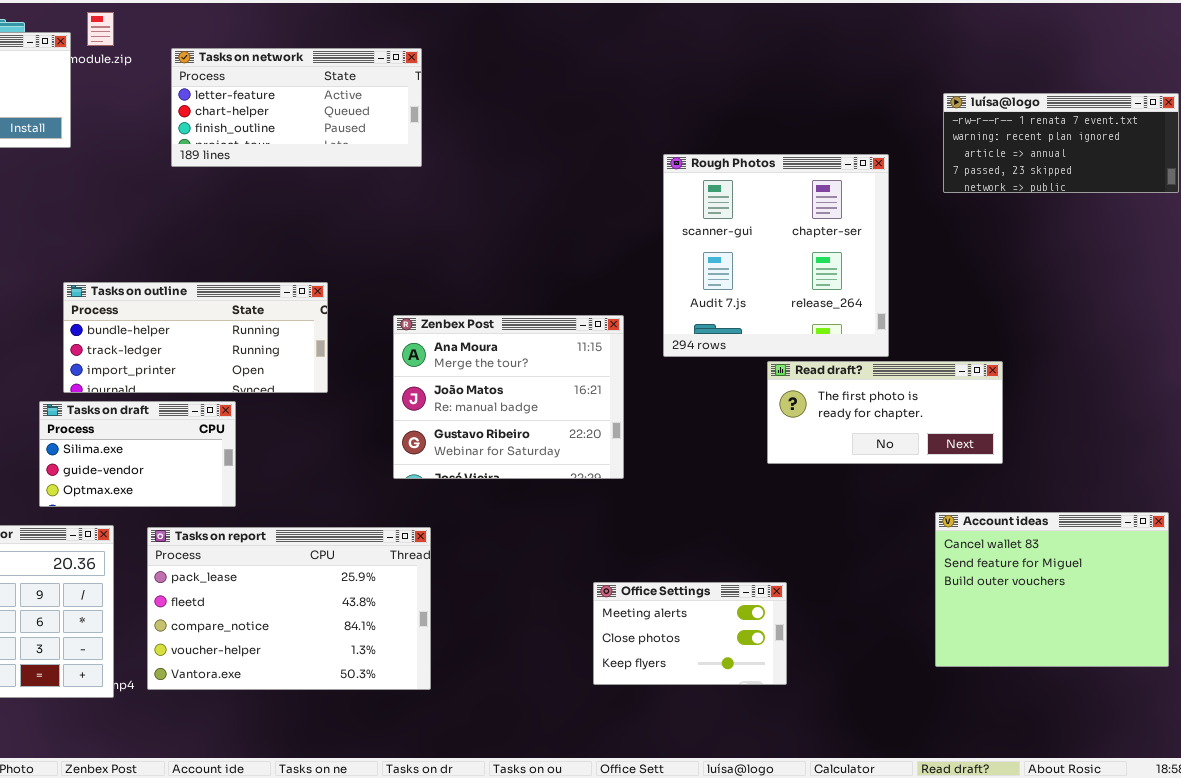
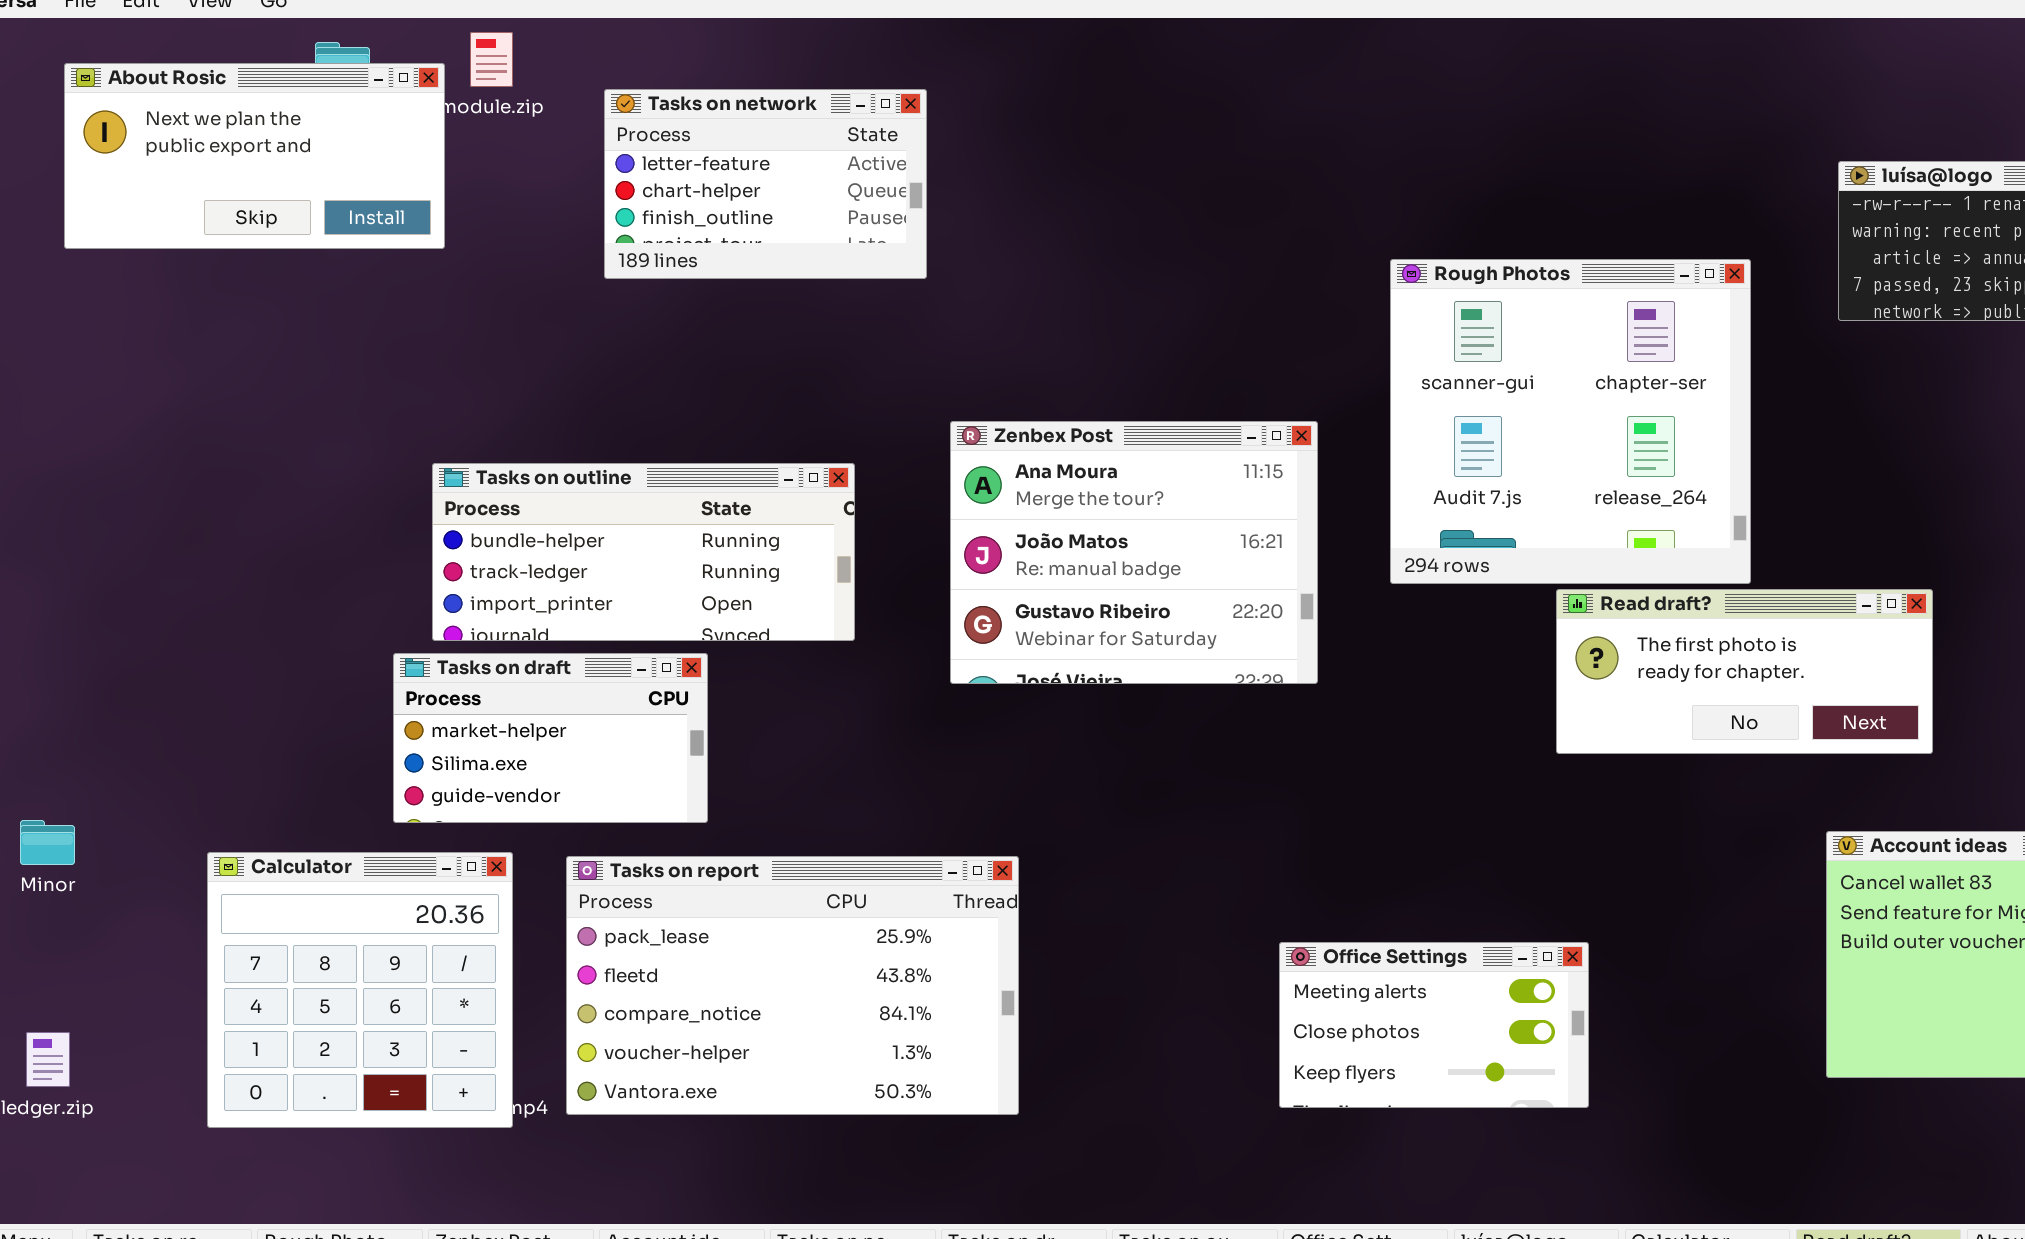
Tasks on network: [171,48,422,167] -> [604,89,927,279], resized
Zenbex Post: [393,315,624,479] -> [950,421,1318,684], moved
Tasks on draft: [39,401,236,507] -> [393,653,708,823], scrolled up 1 row

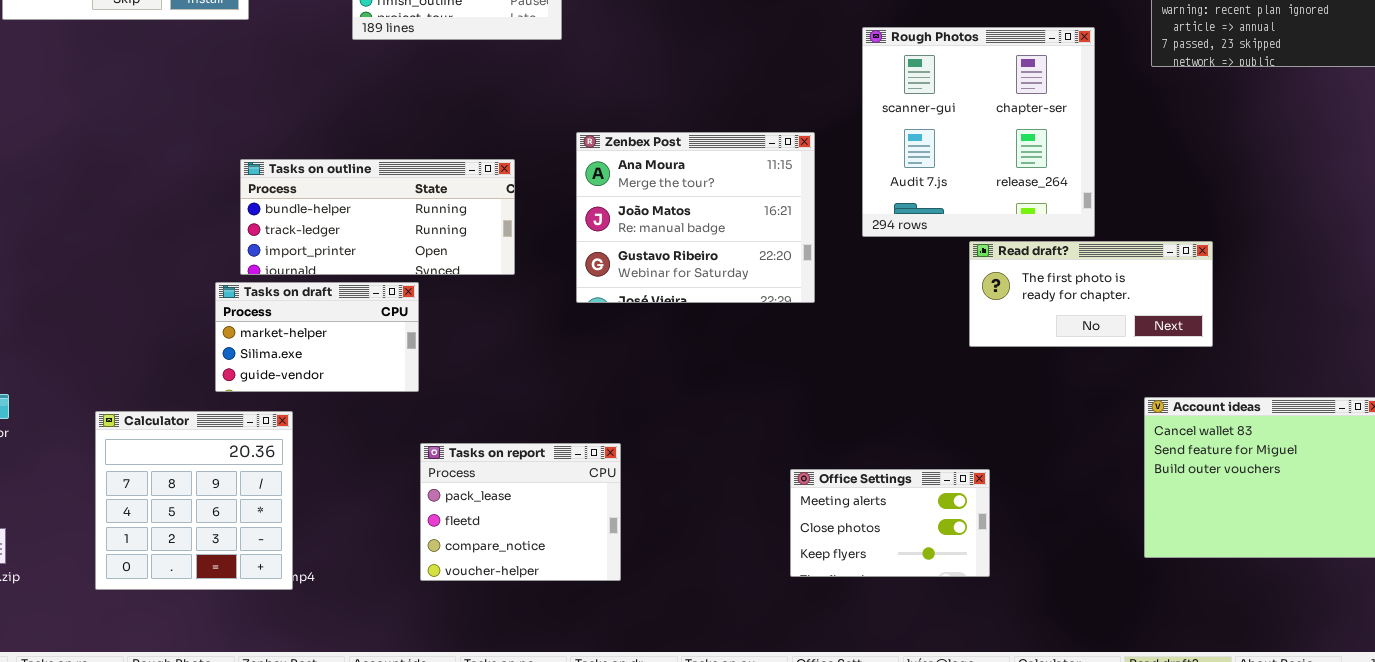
Tasks on report: [566,856,1019,1115] -> [420,443,621,581], resized

